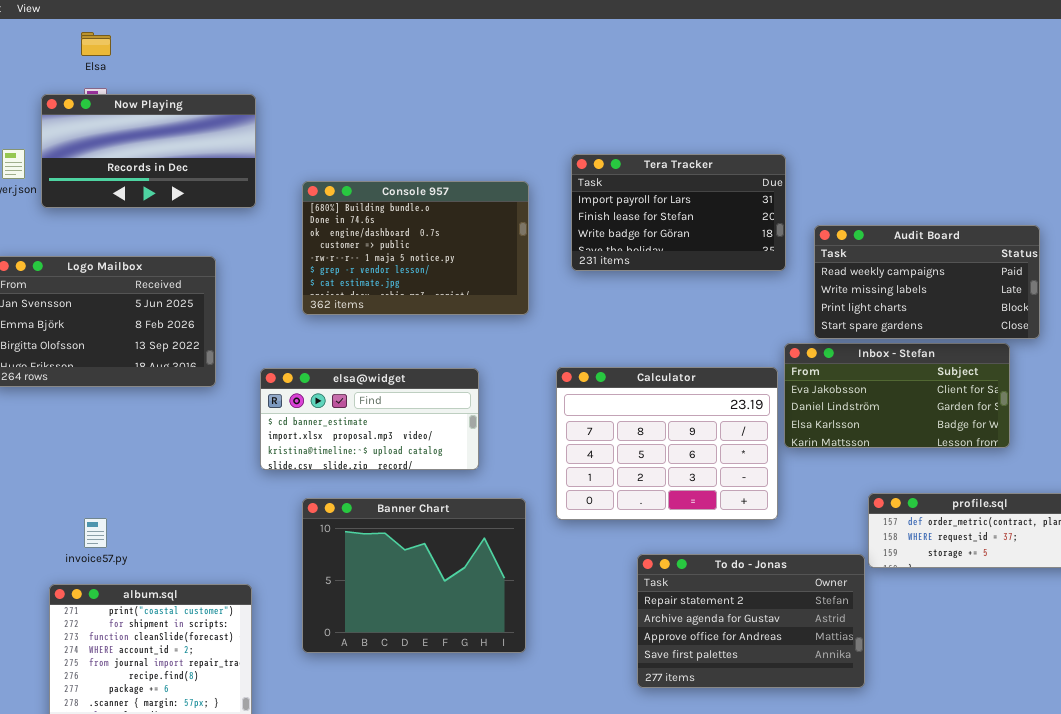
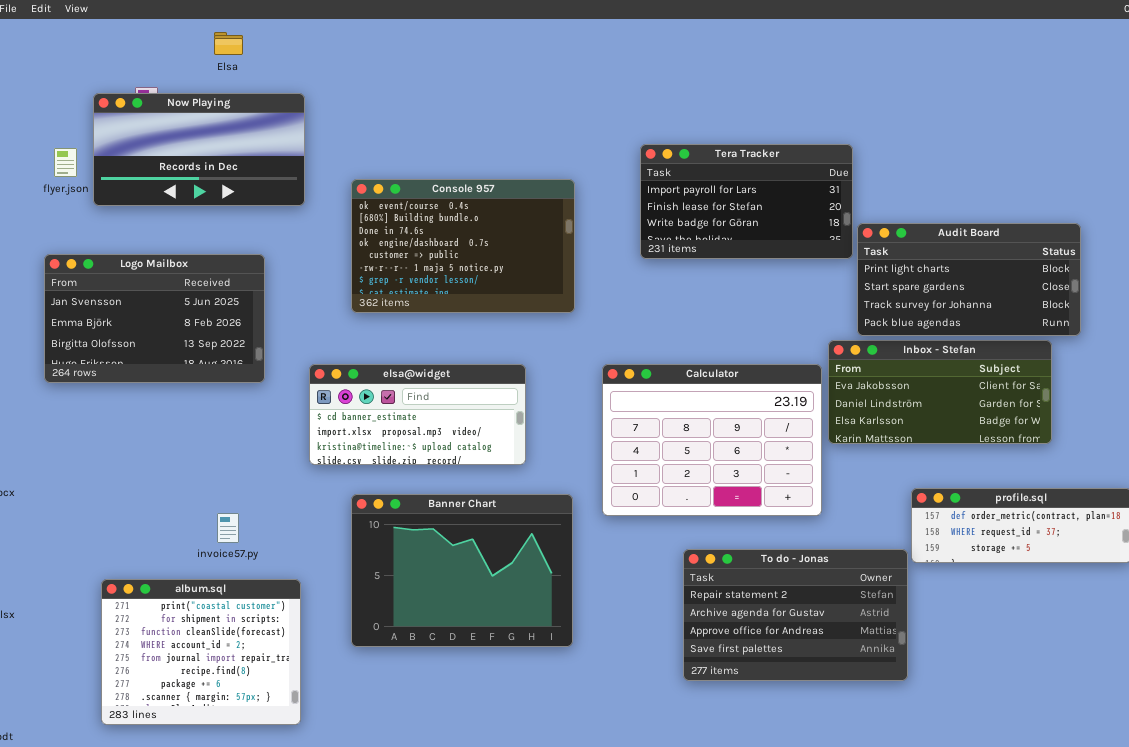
Elsa: [81,32,111,56] -> [214,32,243,55], moved
Tera Tracker: [571,154,786,271] -> [640,144,853,259], moved
Console 957: [302,181,529,315] -> [351,179,575,313], scrolled up 1 row
Audit Board: [814,225,1040,339] -> [857,223,1081,336], scrolled down 2 rows
invoice57.py: [84,518,107,548] -> [217,513,239,543], moved

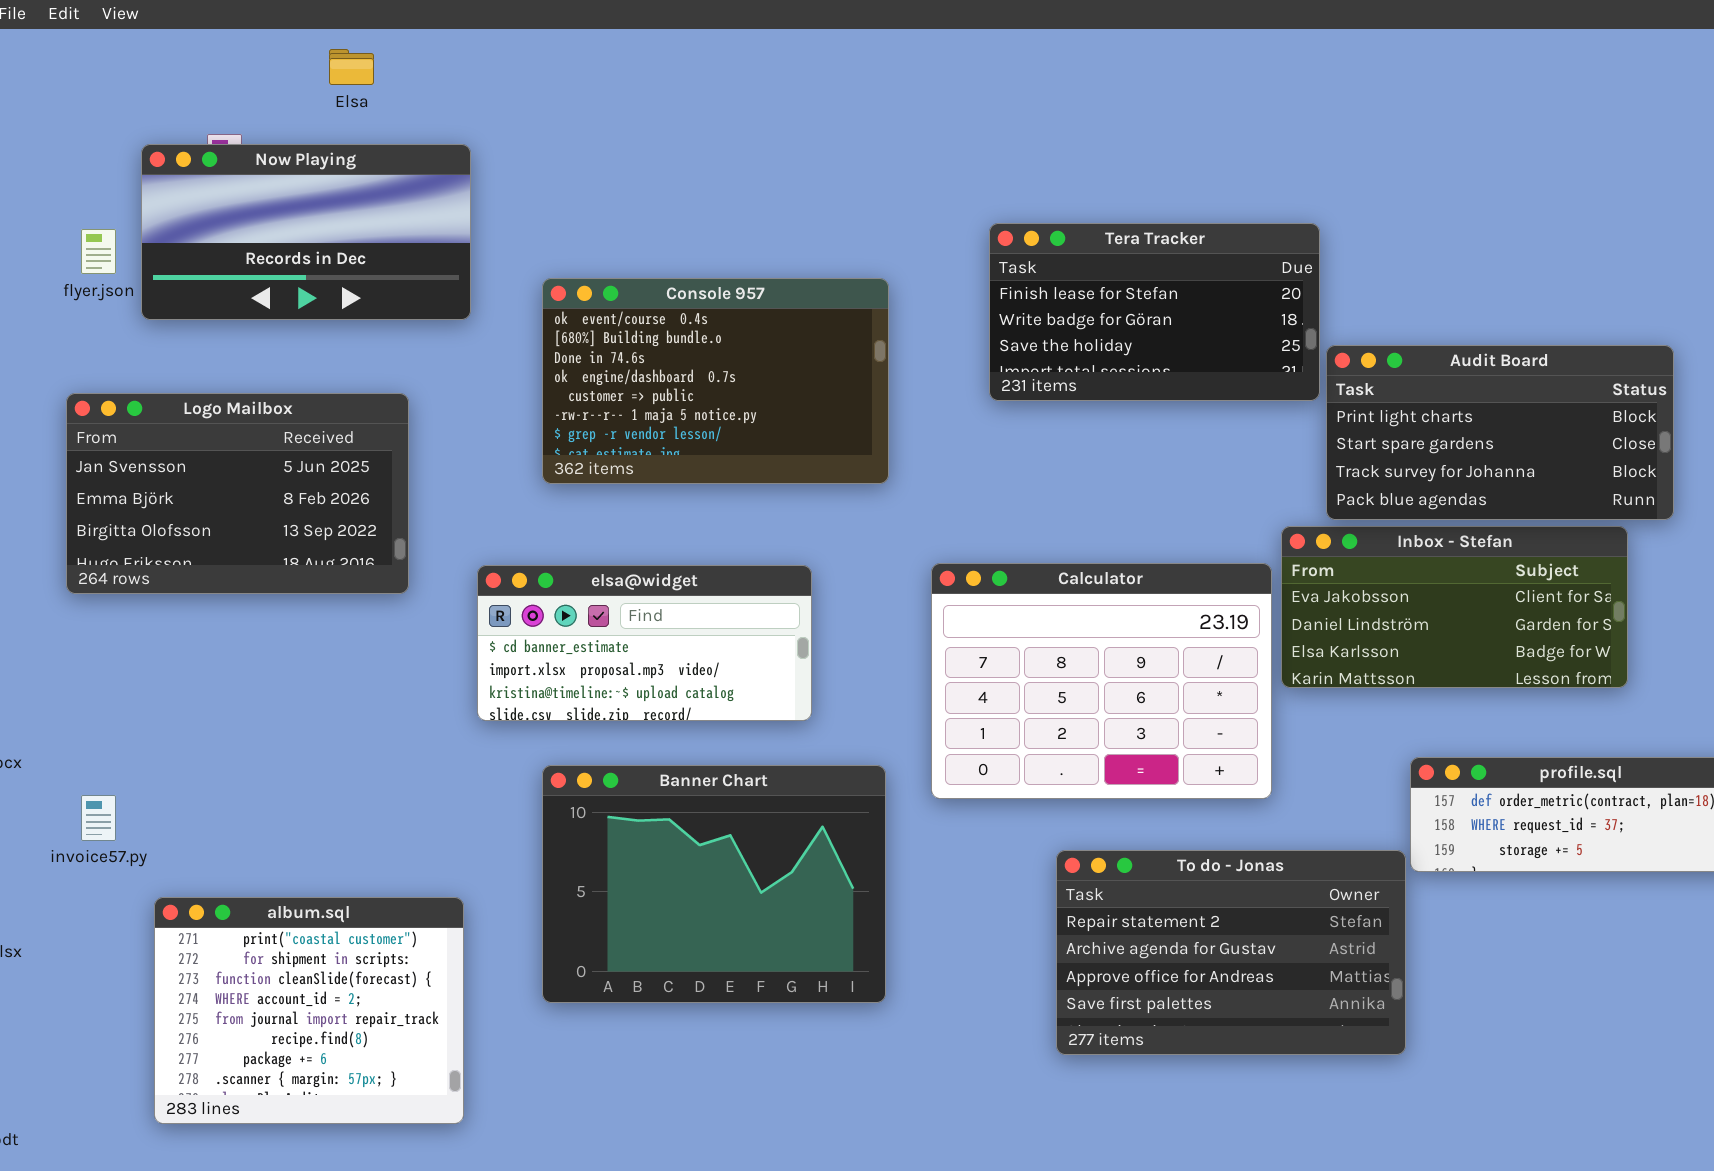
Tera Tracker: [640,144,853,259] -> [989,223,1320,401], scrolled down 1 row
invoice57.py: [217,513,239,543] -> [81,795,116,841], moved

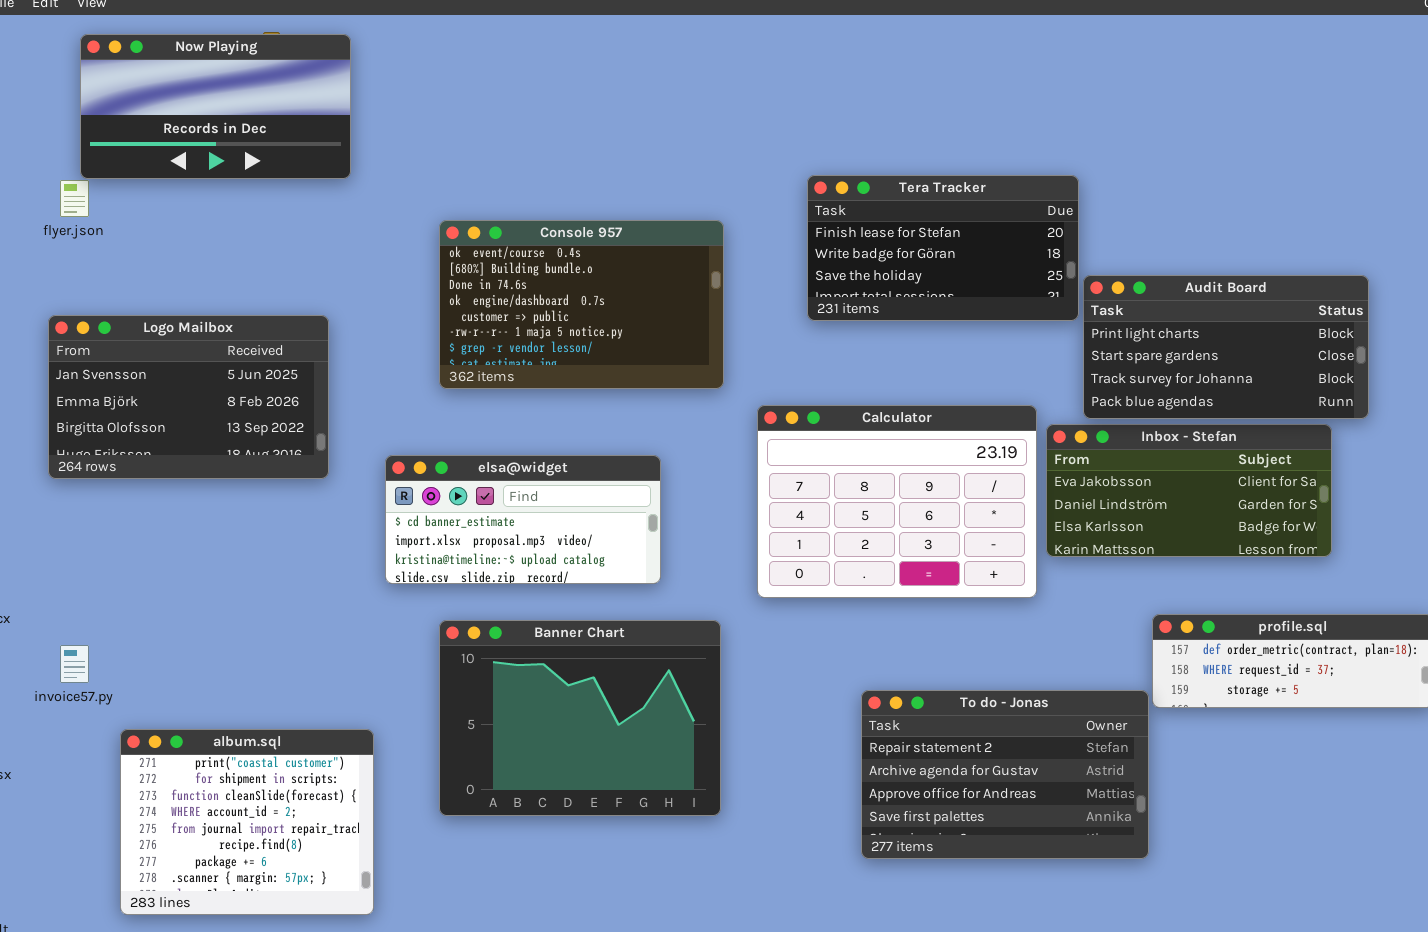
Now Playing: [141,144,471,320] -> [80,34,351,179], moved
Calculator: [931,563,1272,799] -> [757,405,1037,598], moved

